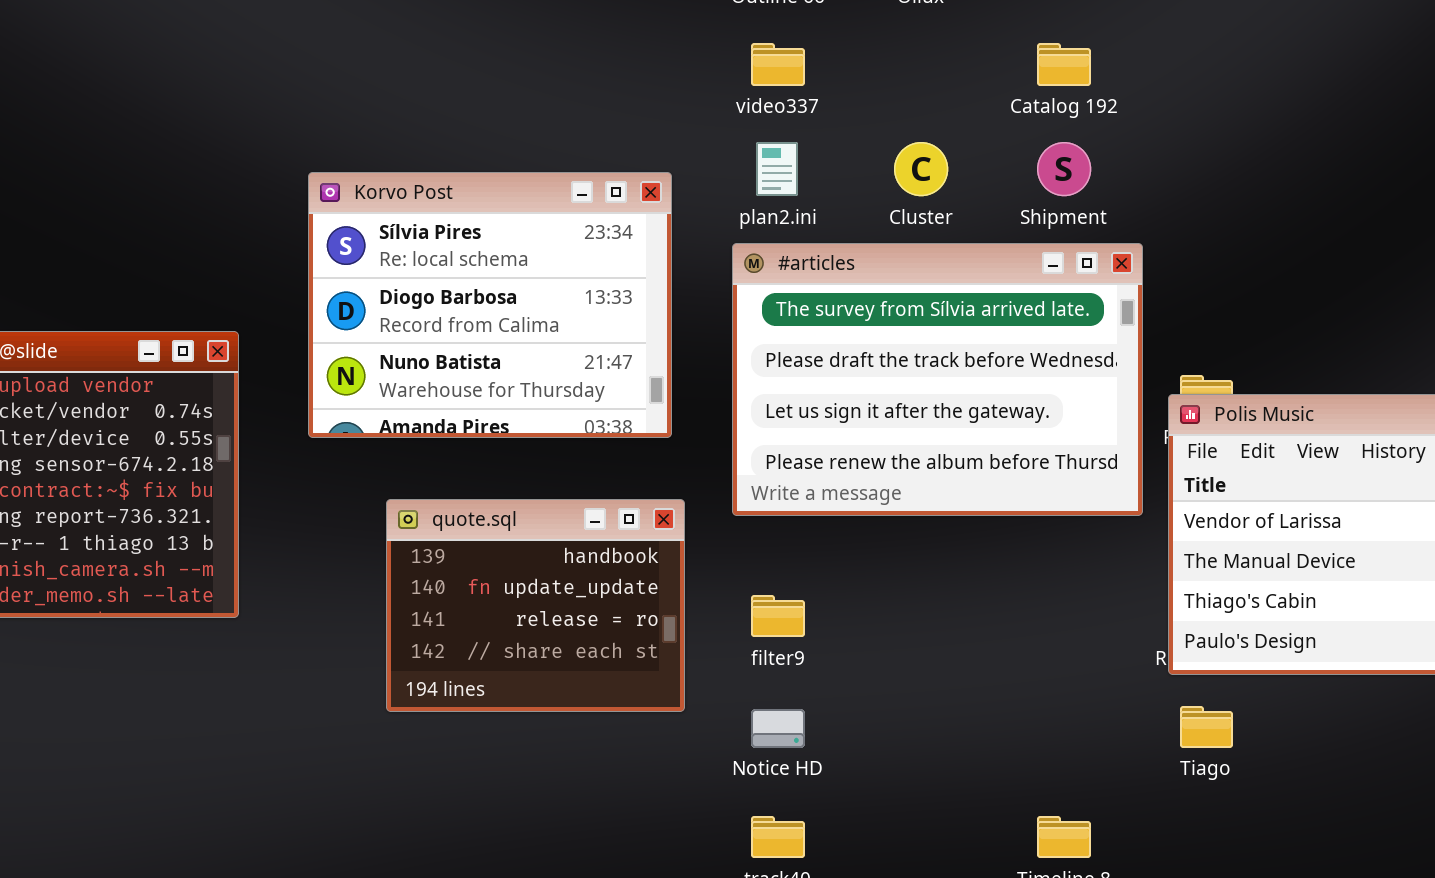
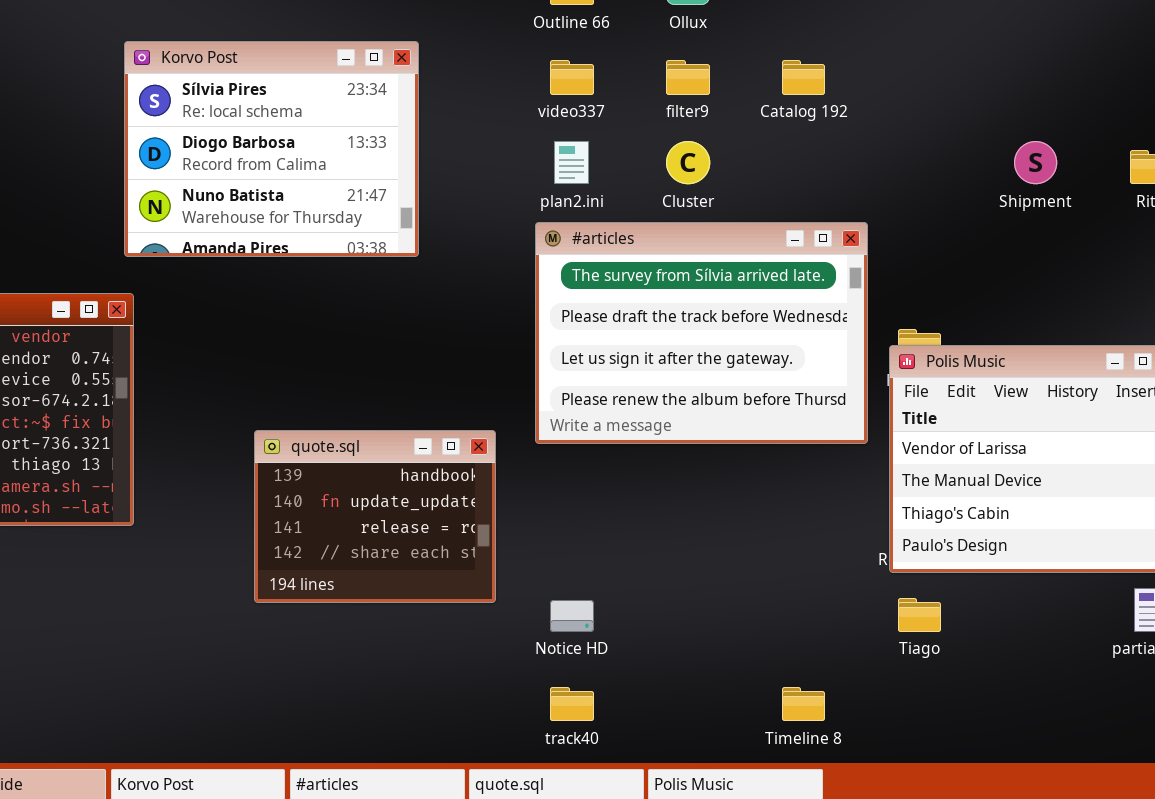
Shipment: [1037,142,1091,196] -> [1014,141,1057,184], moved
Korvo Post: [308,172,672,438] -> [124,41,419,257], moved
filter9: [751,595,805,637] -> [666,60,710,95], moved

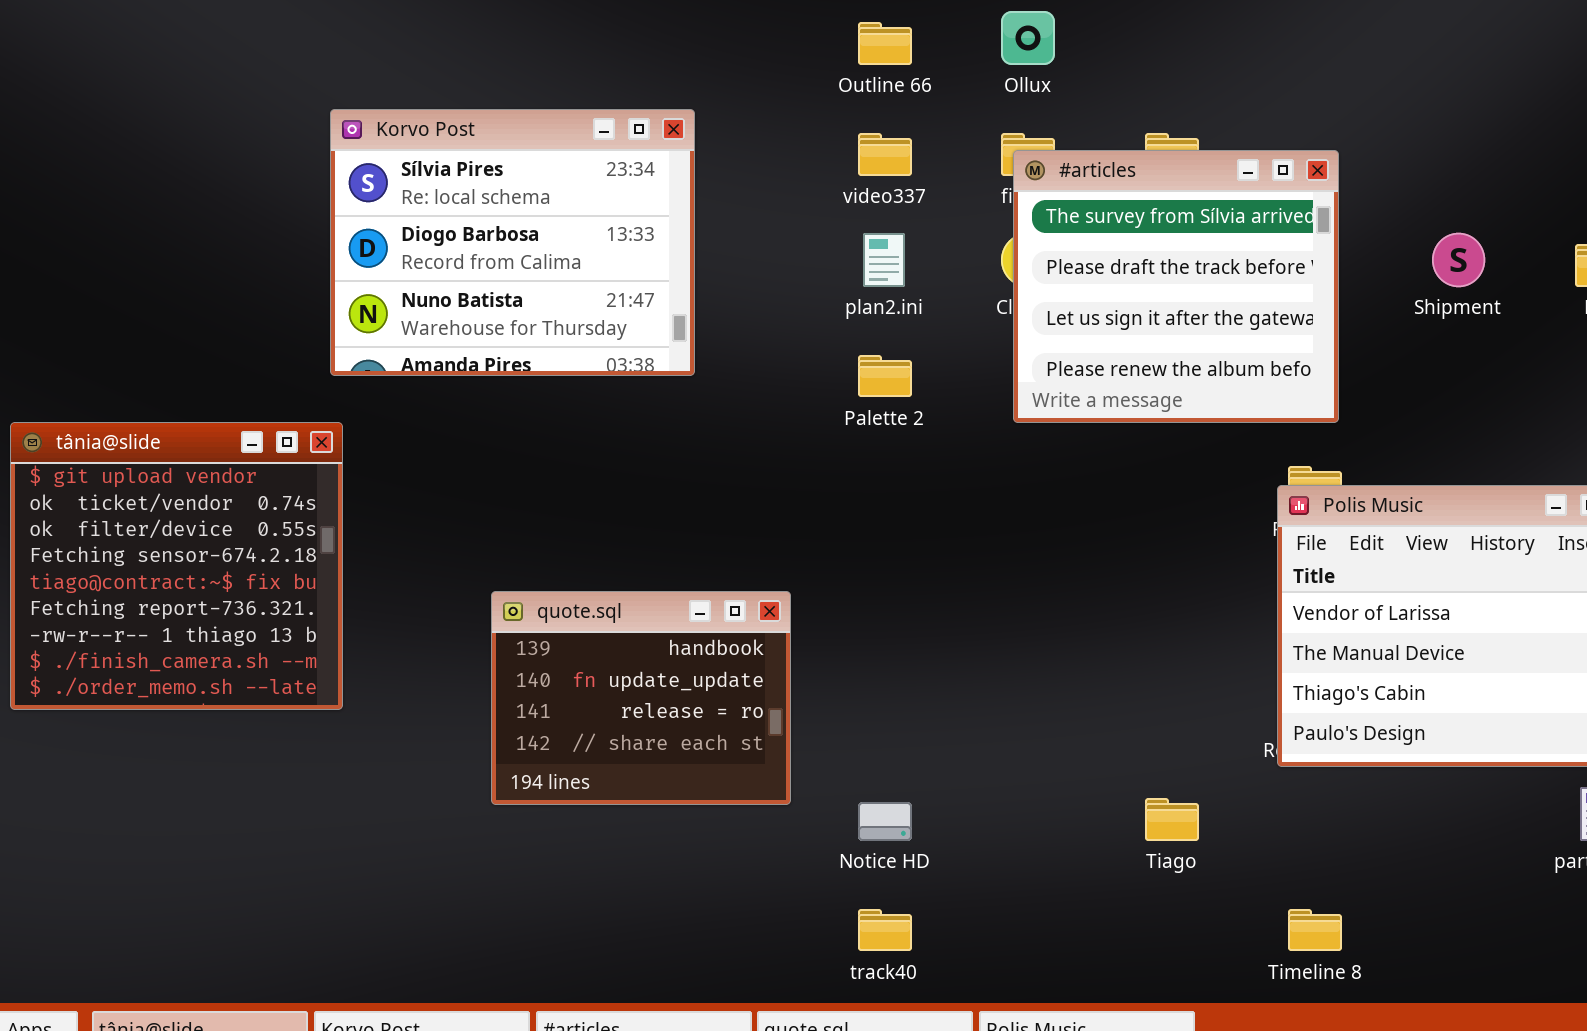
#articles: [535,222,868,444] -> [1013,150,1339,423], moved, resized
Tiago: [898,598,941,632] -> [1145,798,1199,841], moved
Timeline 8: [782,687,825,721] -> [1288,909,1342,951], moved

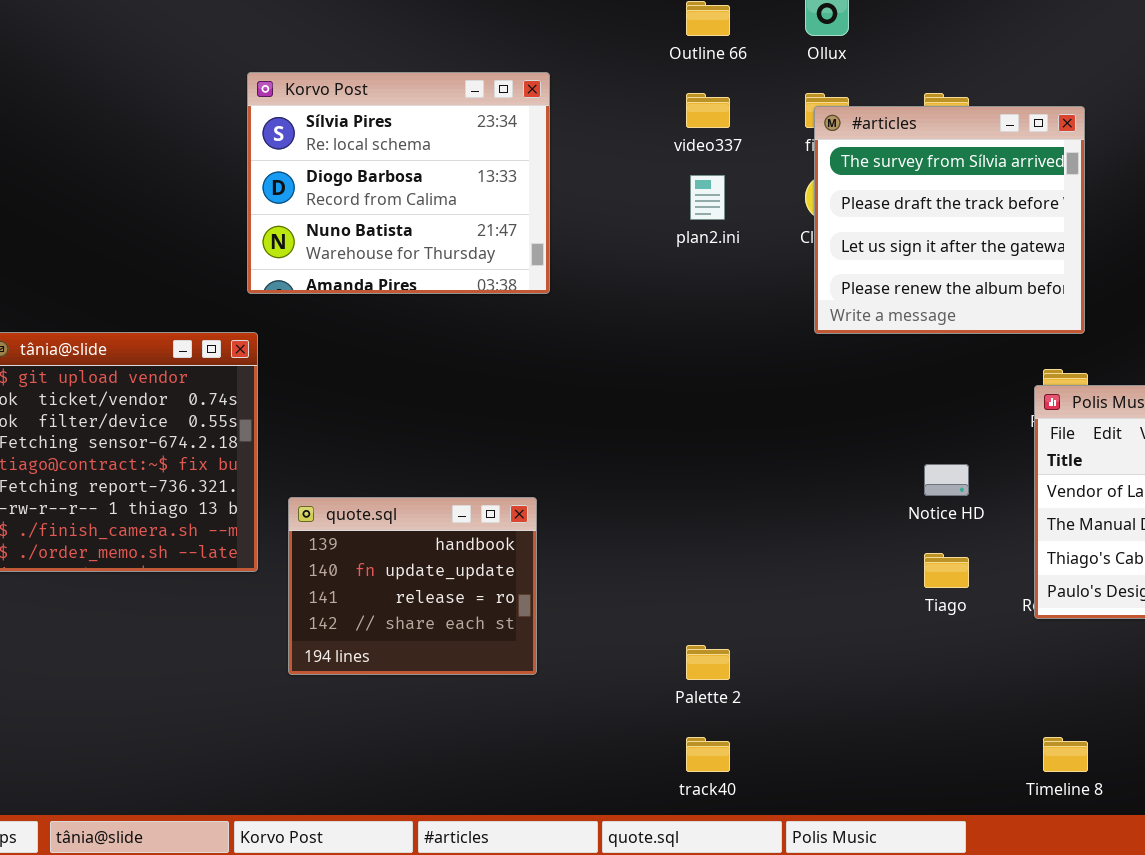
Palette 2: [858,355,912,397] -> [686,645,730,680], moved
quote.sql: [491,591,791,805] -> [288,497,537,675], moved
Tiago: [1145,798,1199,841] -> [924,553,969,588], moved
Notice HD: [858,802,912,841] -> [924,464,969,496], moved

